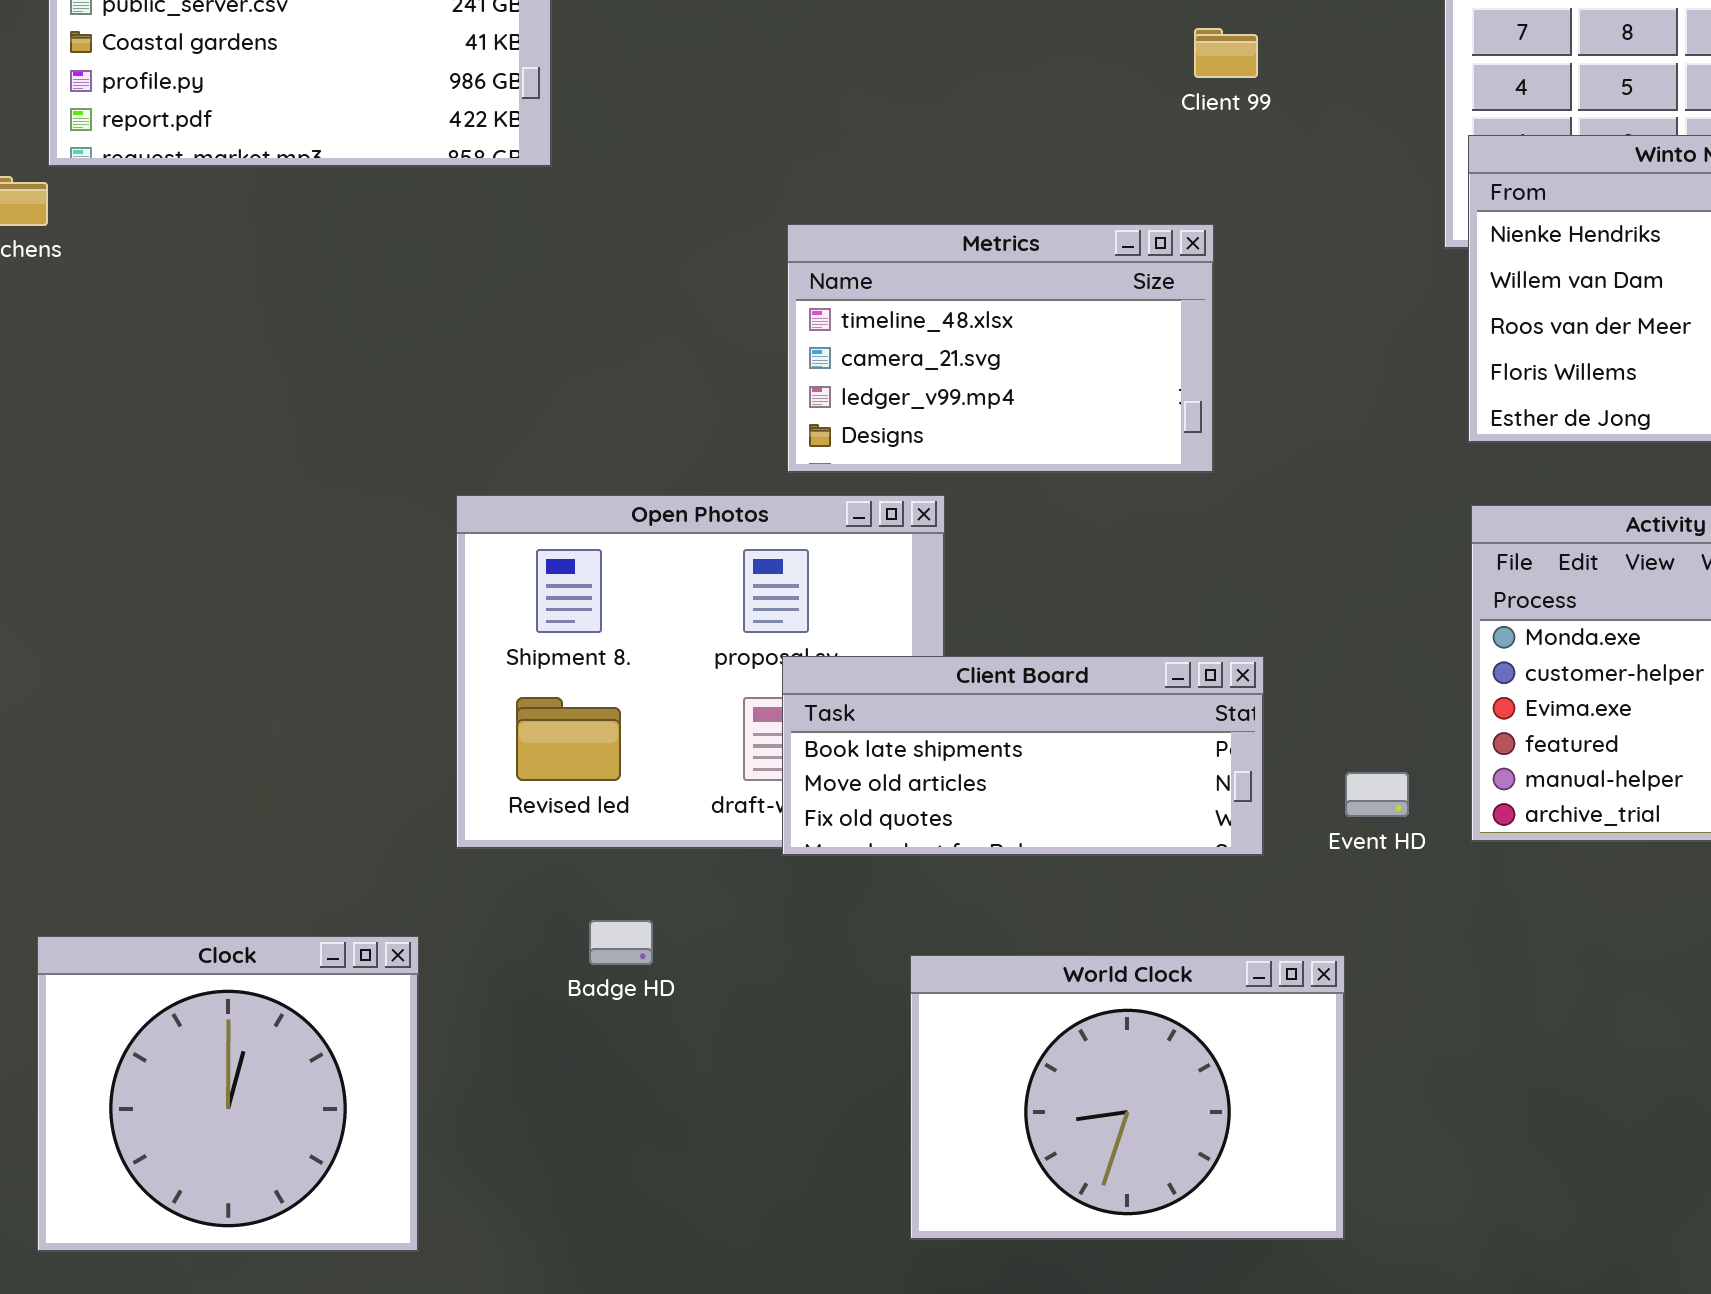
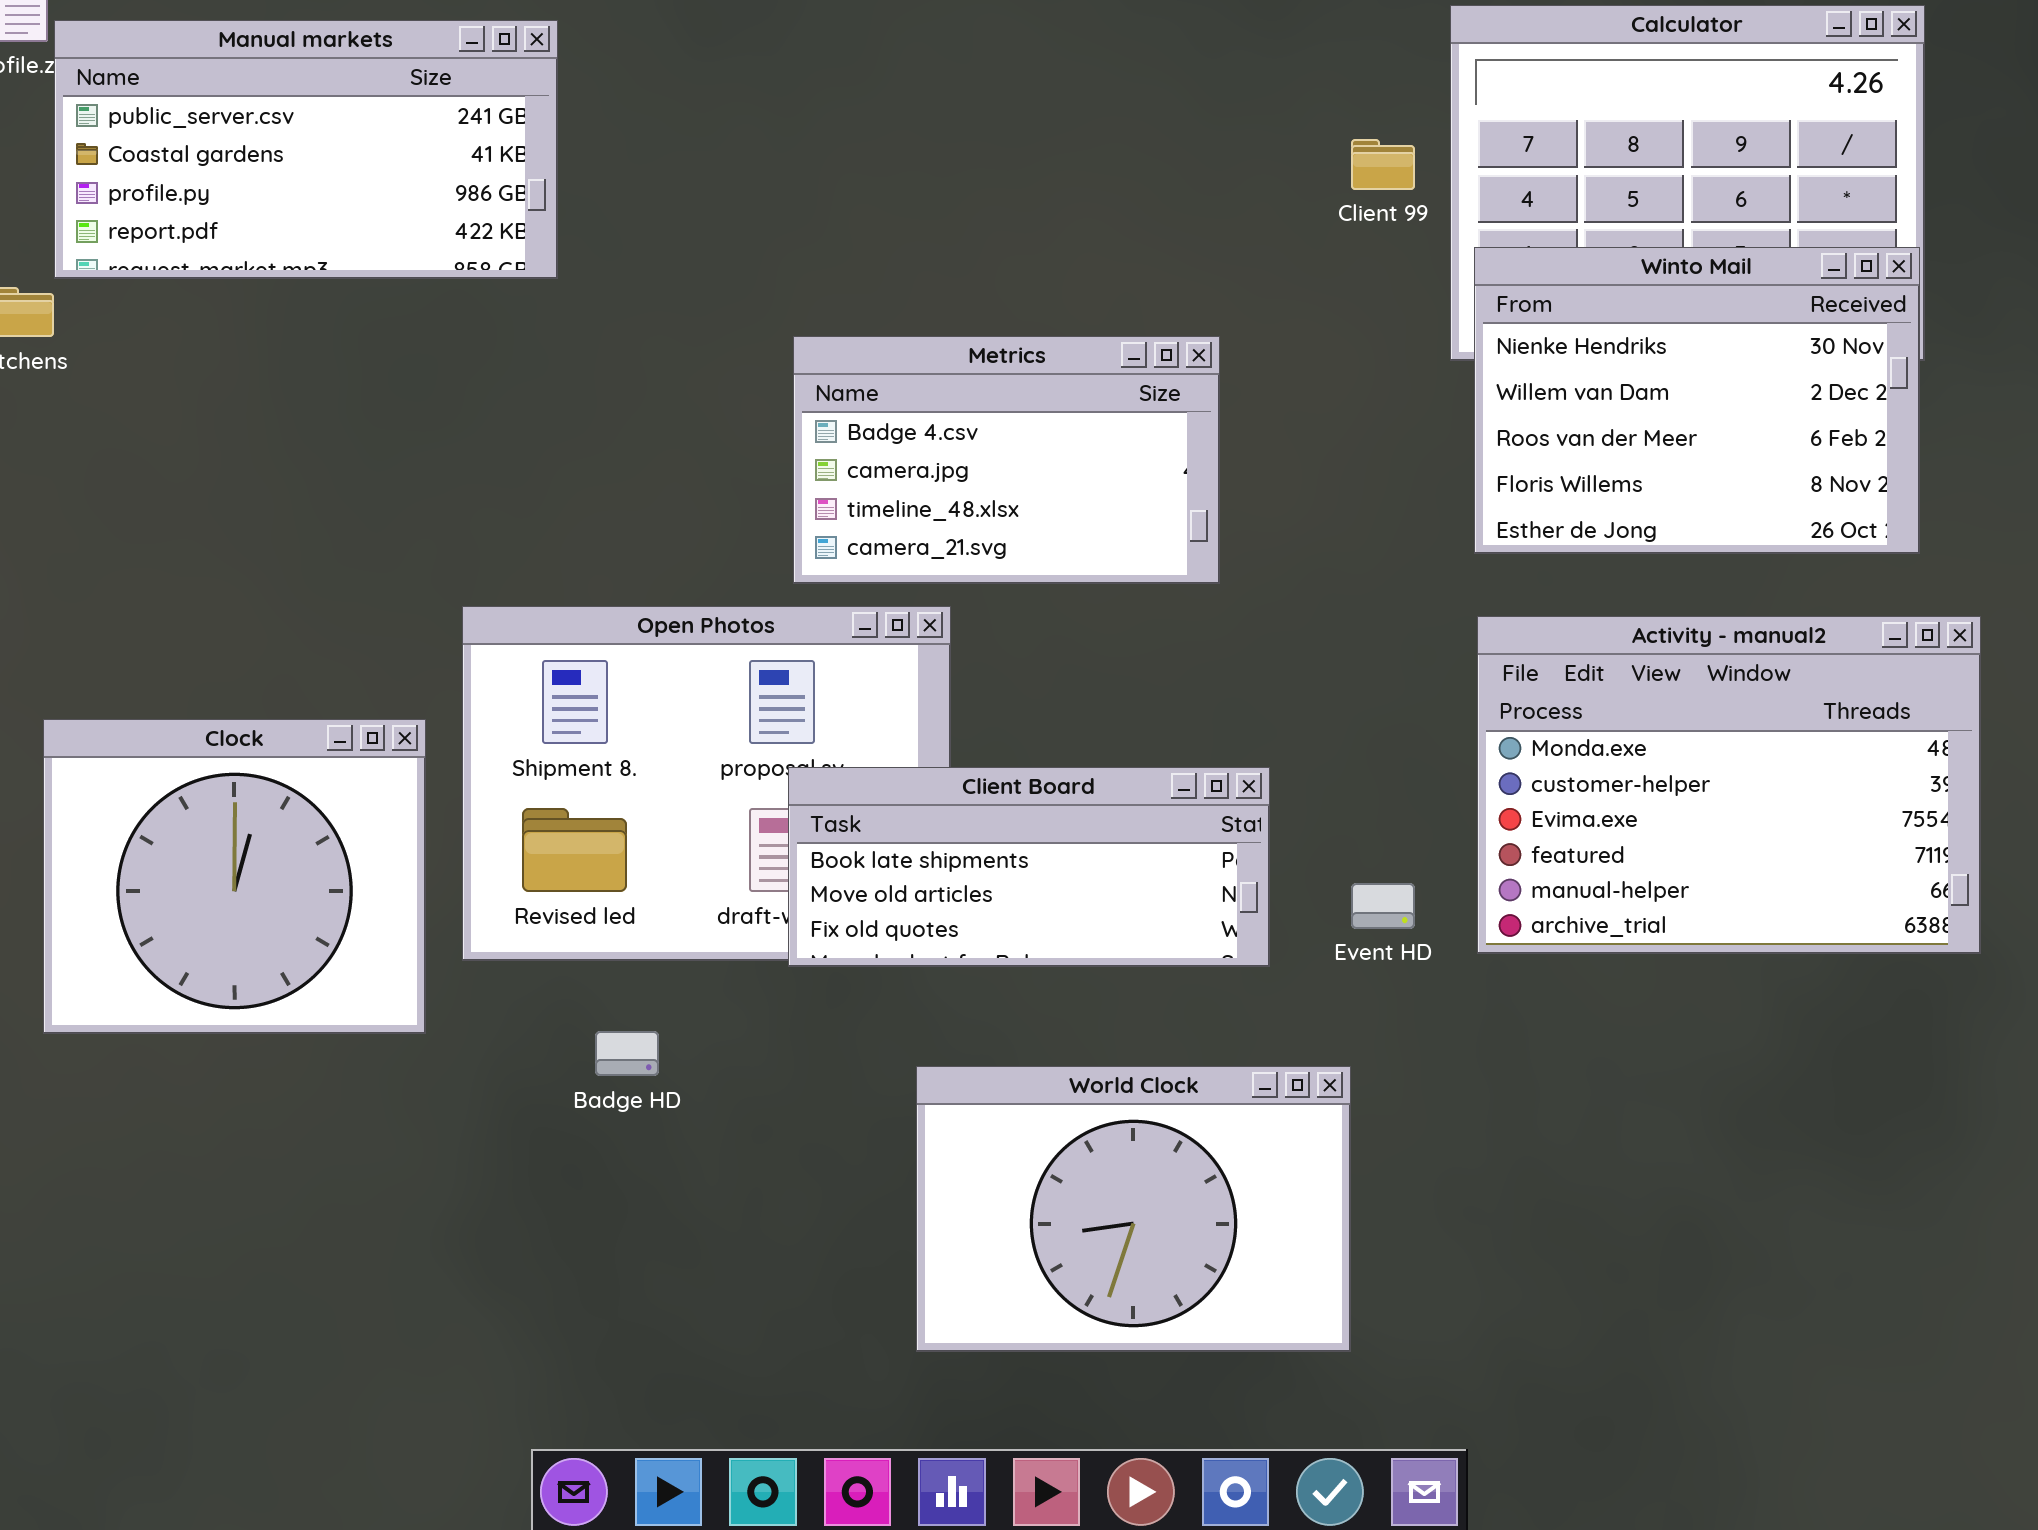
Client 99: [1194,28,1258,78] -> [1351,139,1415,190], moved
Metrics: [787,224,1214,473] -> [793,336,1220,584], scrolled up 2 rows
Clock: [37,936,419,1252] -> [43,719,426,1034], moved

